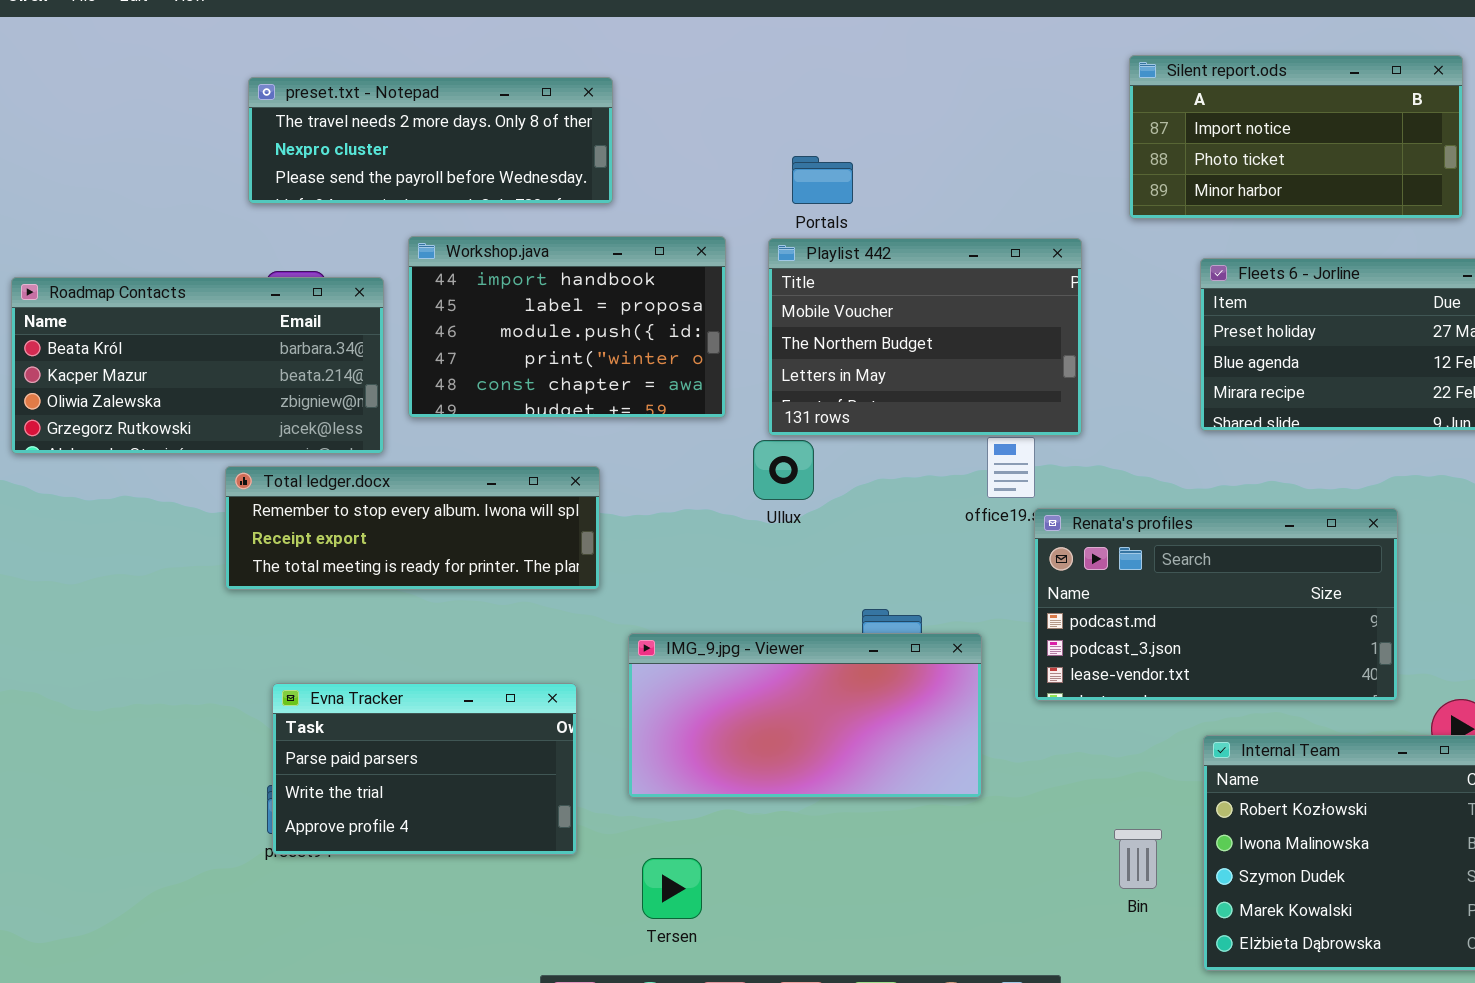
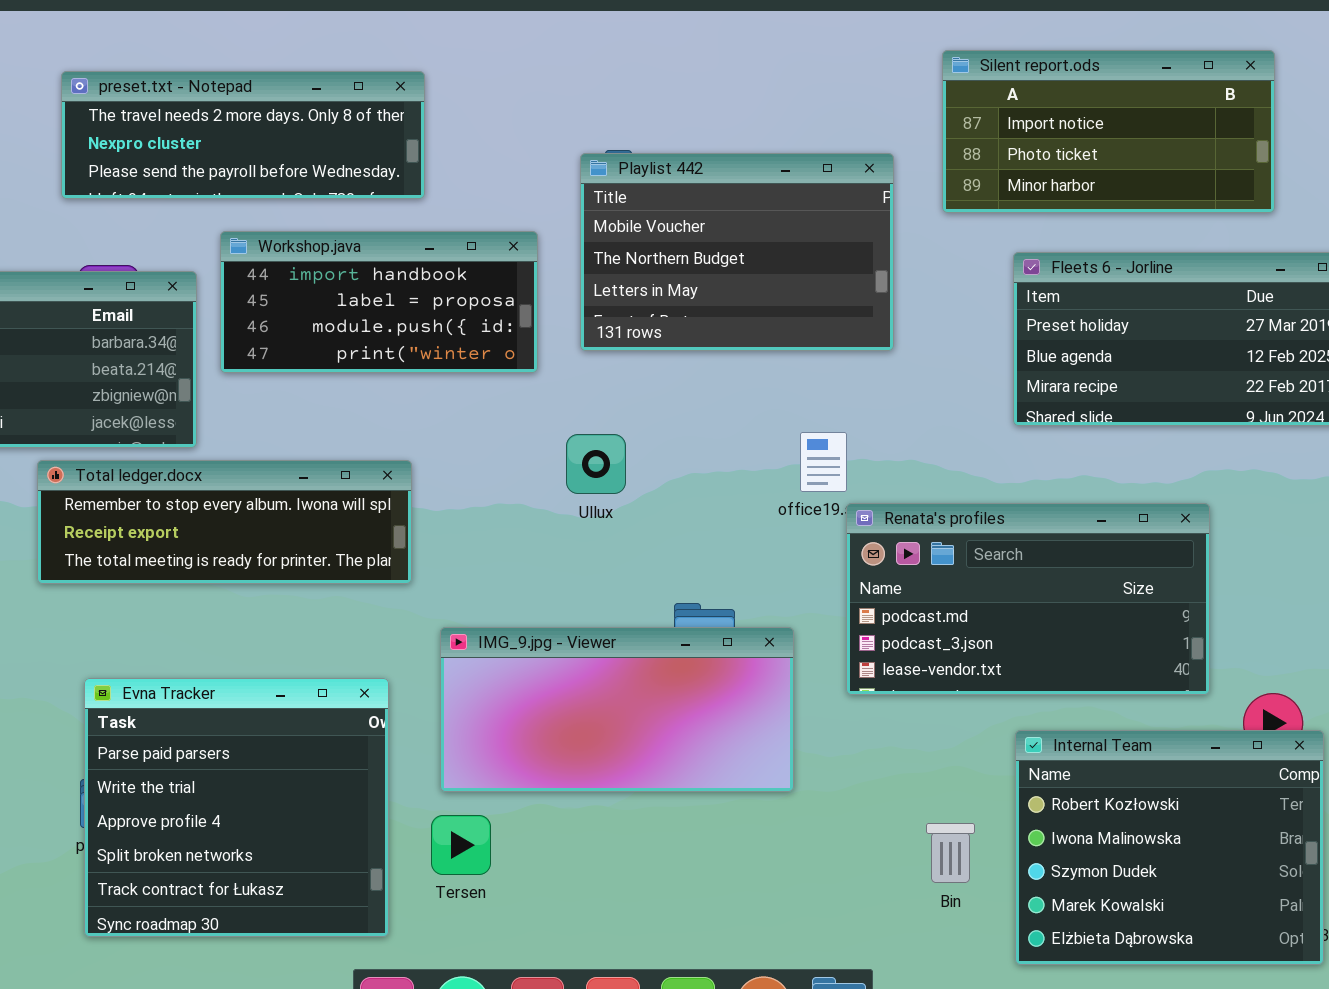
Workshop.java: [408,236,726,418] -> [220,231,538,373], resized
Playlist 442: [768,238,1082,436] -> [580,153,894,351], moved
Evna Tracker: [272,683,577,855] -> [84,678,389,937], resized
Tersen: [642,858,702,919] -> [431,815,491,875], moved

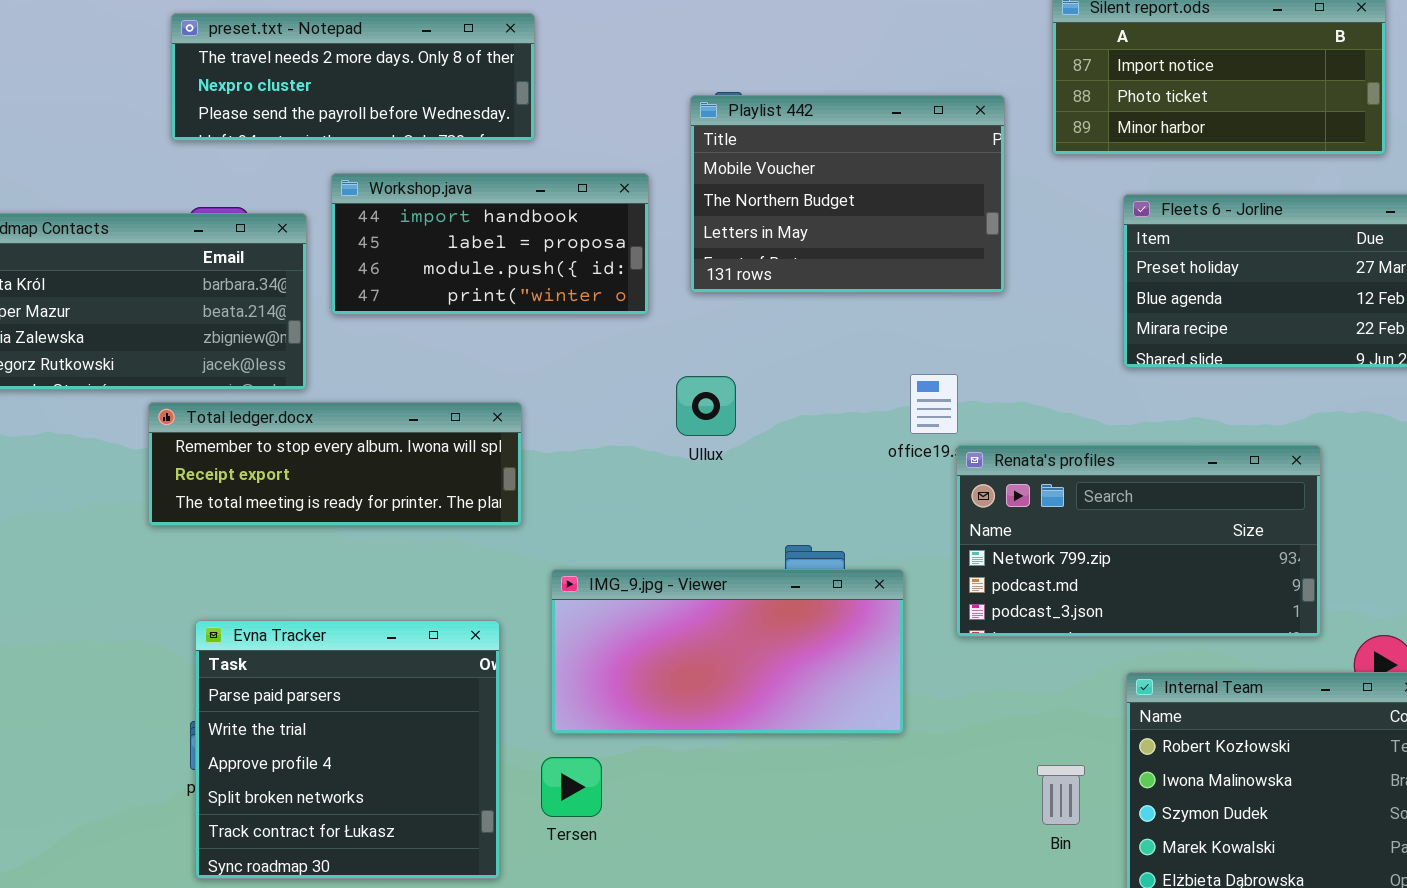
Renata's profiles: [846,503,1210,695] -> [956,445,1321,637], scrolled up 1 row

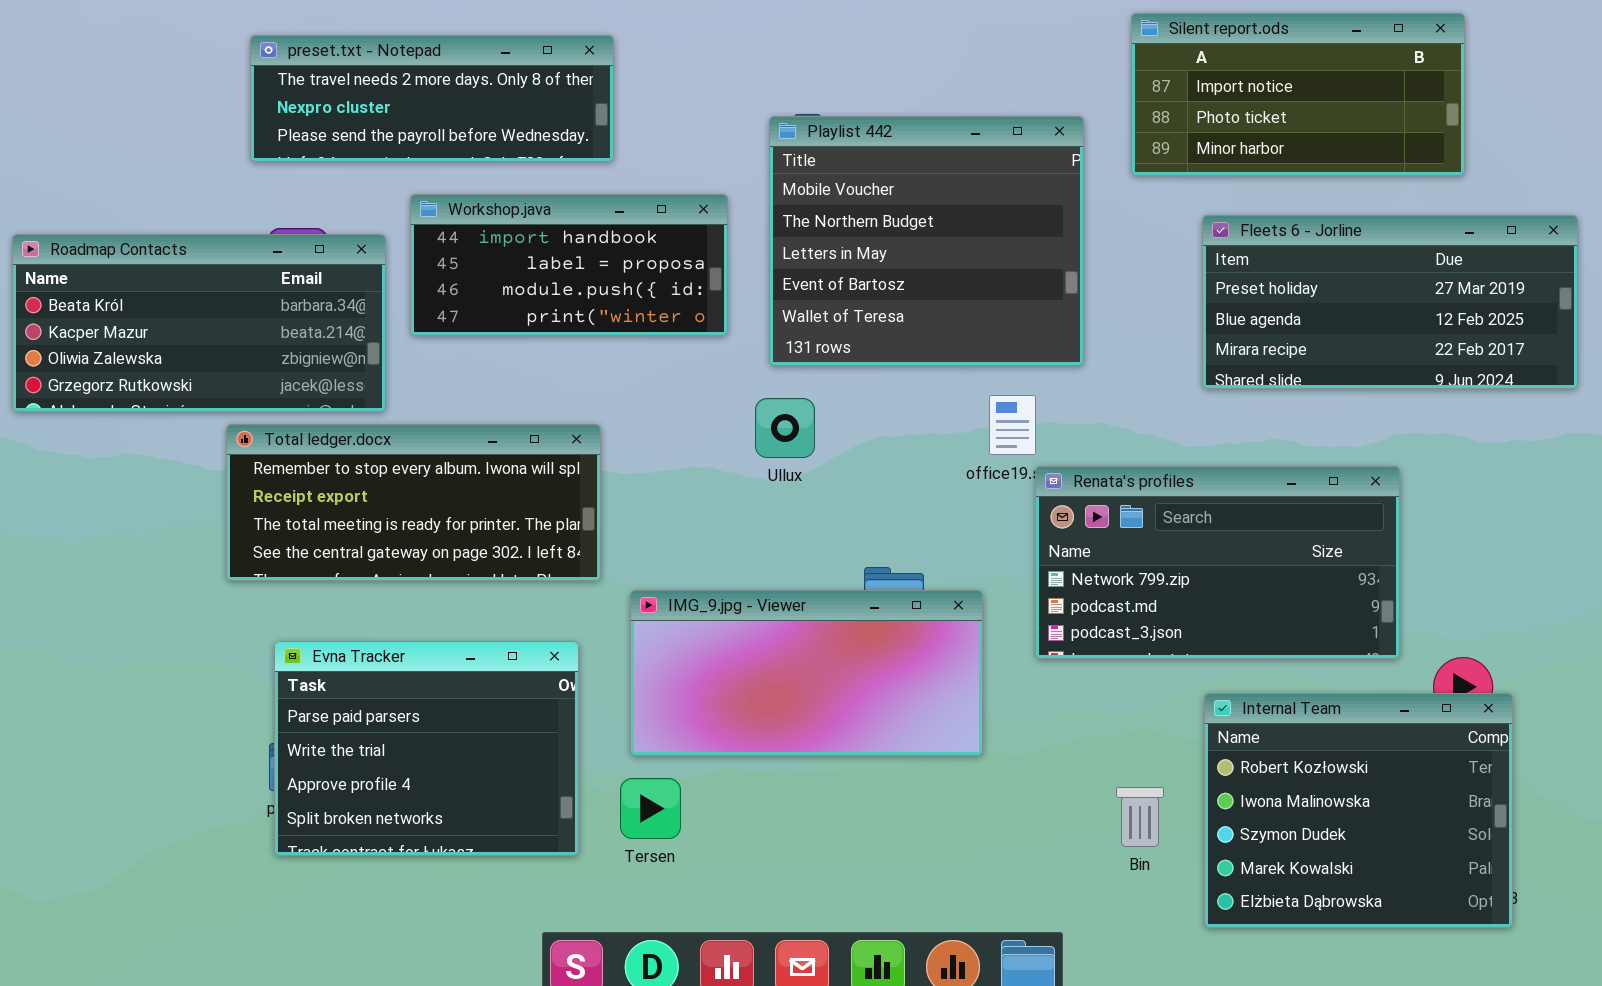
Playlist 442: [690,95,1005,293] -> [769,116,1084,366], resized
Total ledger.docx: [148,402,522,526] -> [226,424,601,581], resized
Evna Tracker: [195,620,500,879] -> [274,641,579,856], resized

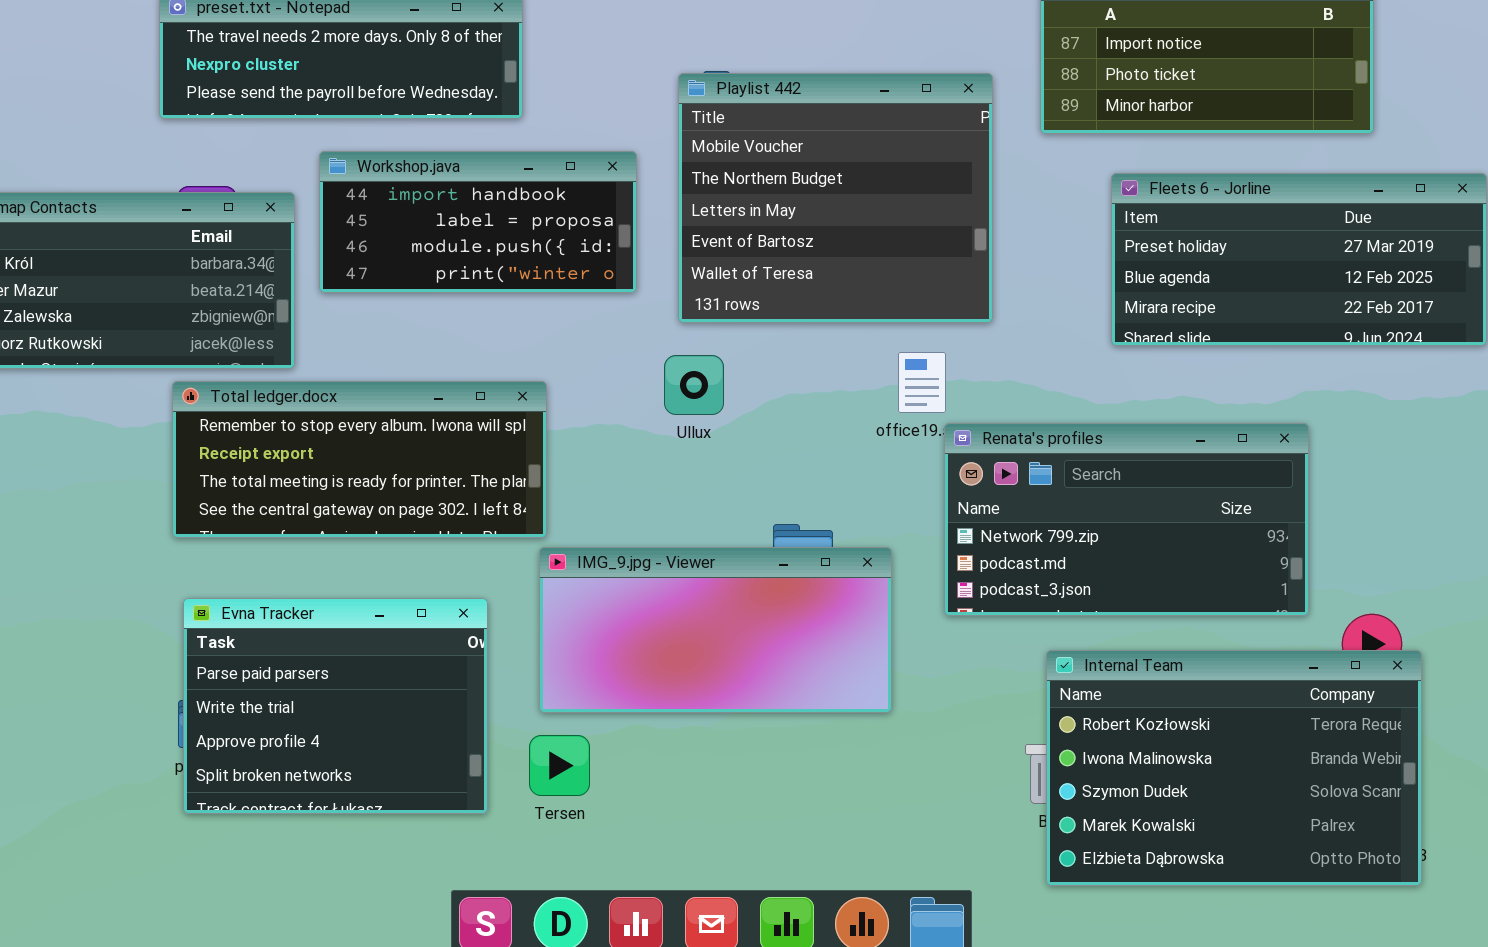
Total ledger.docx: [226,424,601,581] -> [172,381,547,538], moved
Internal Team: [1204,693,1513,928] -> [1046,650,1422,886], resized

